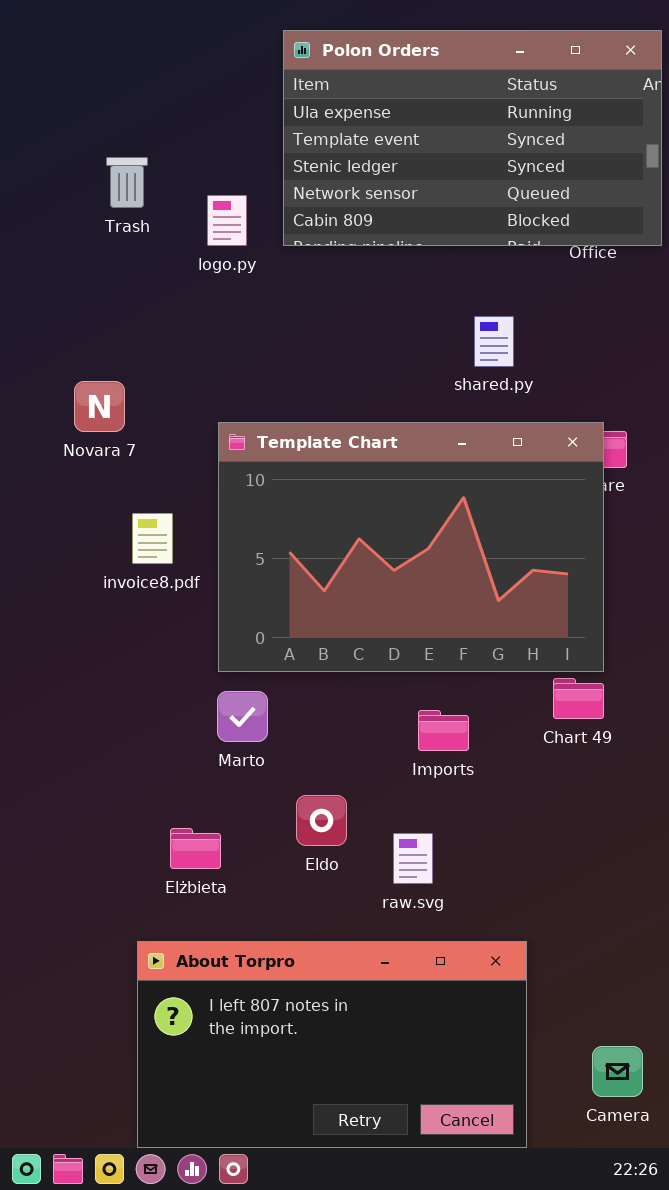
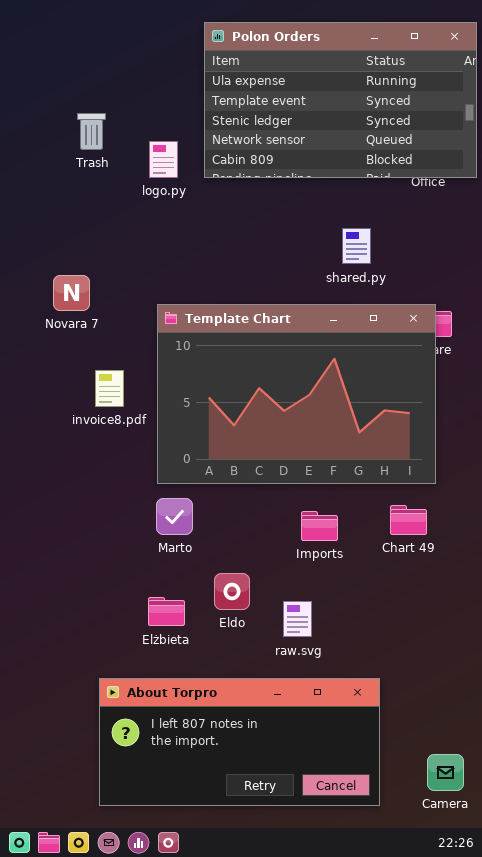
Chart 49: [553,678,604,719] -> [390,505,427,535], moved
Elżbieta: [170,828,221,869] -> [148,597,185,626], moved
About Torpro: [137,941,527,1148] -> [99,678,380,806], resized

